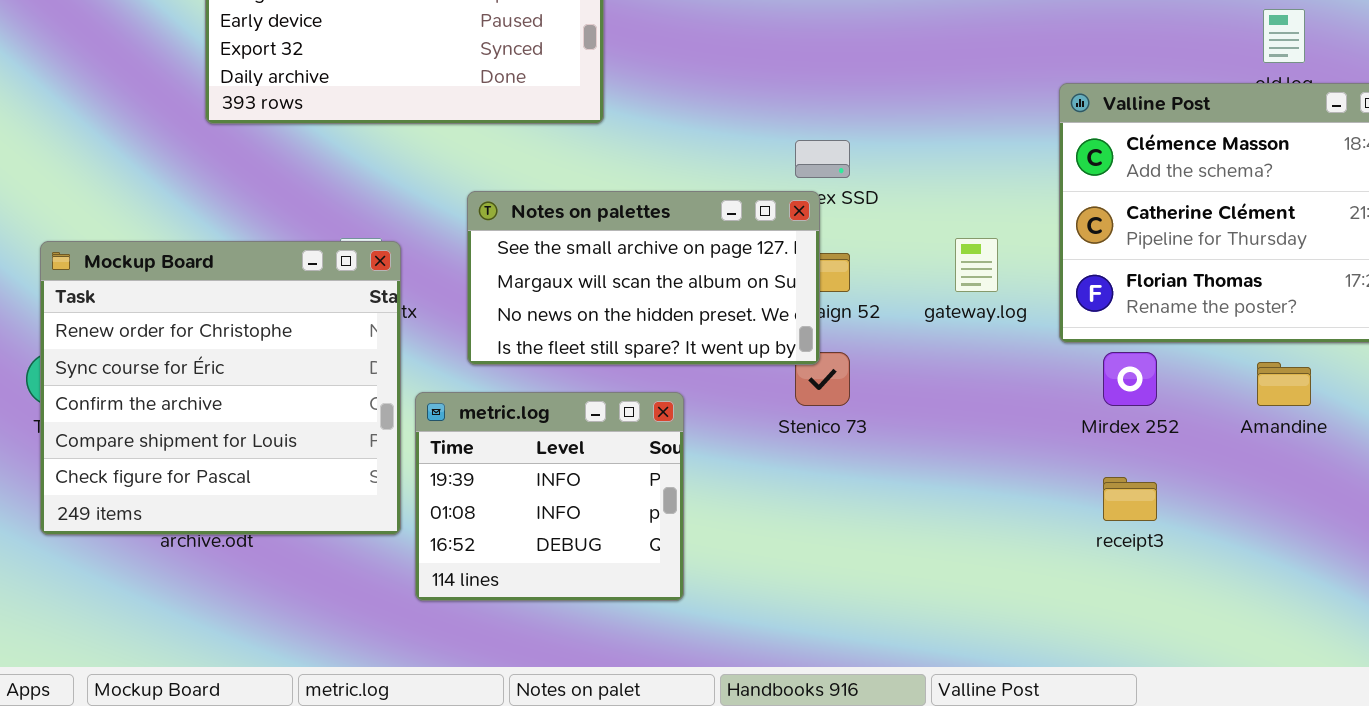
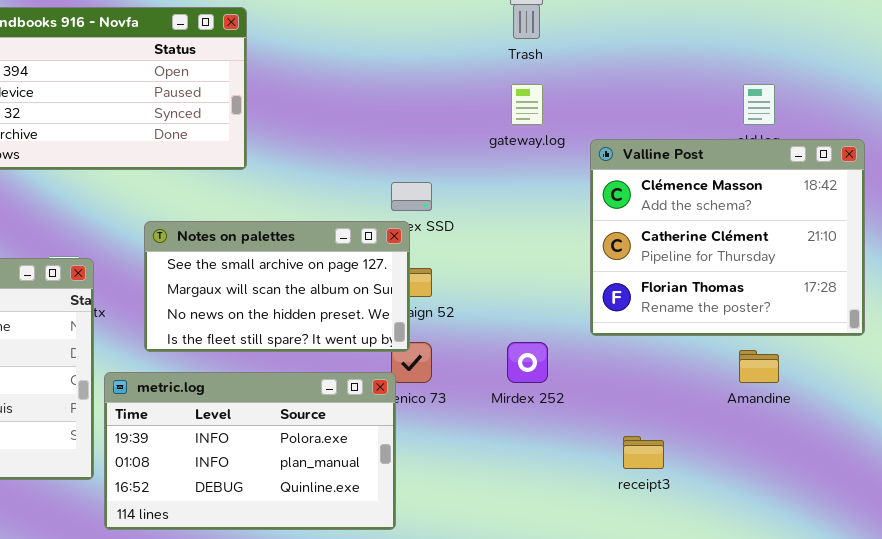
gateway.log: [955,238,998,292] -> [511,84,543,125], moved
Mirdex 252: [1103,352,1157,406] -> [507,342,548,383], moved
metric.log: [415,392,684,601] -> [104,372,396,530], resized

